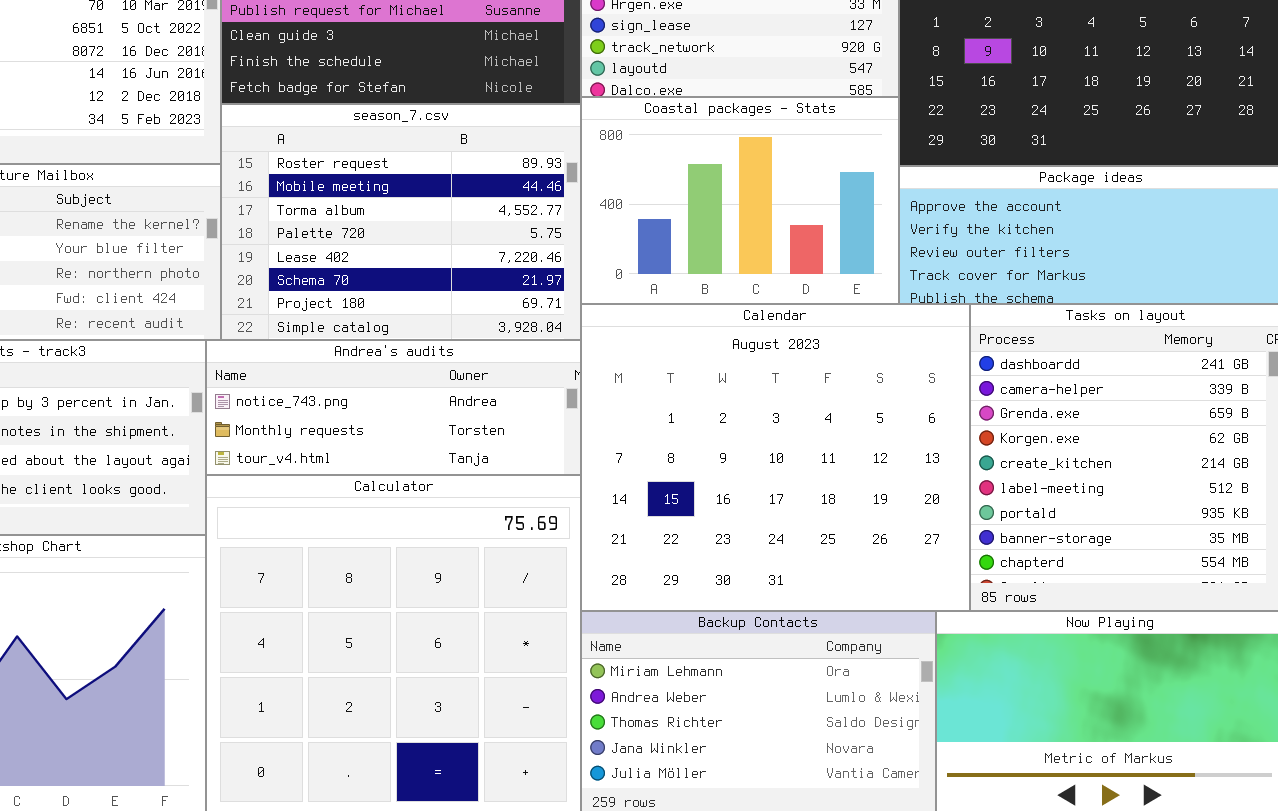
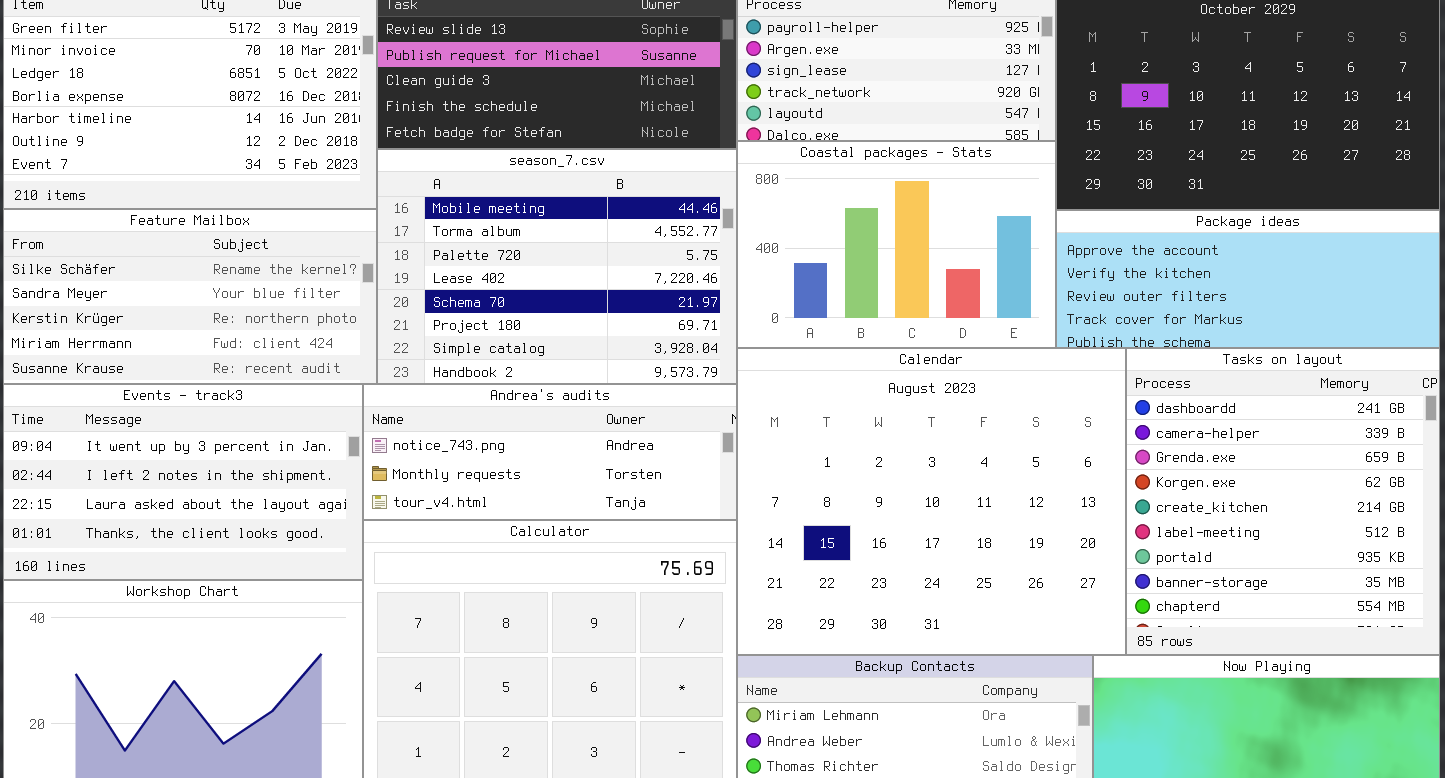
season_7.csv: [221,104,581,340] -> [377,149,737,384], scrolled down 1 row

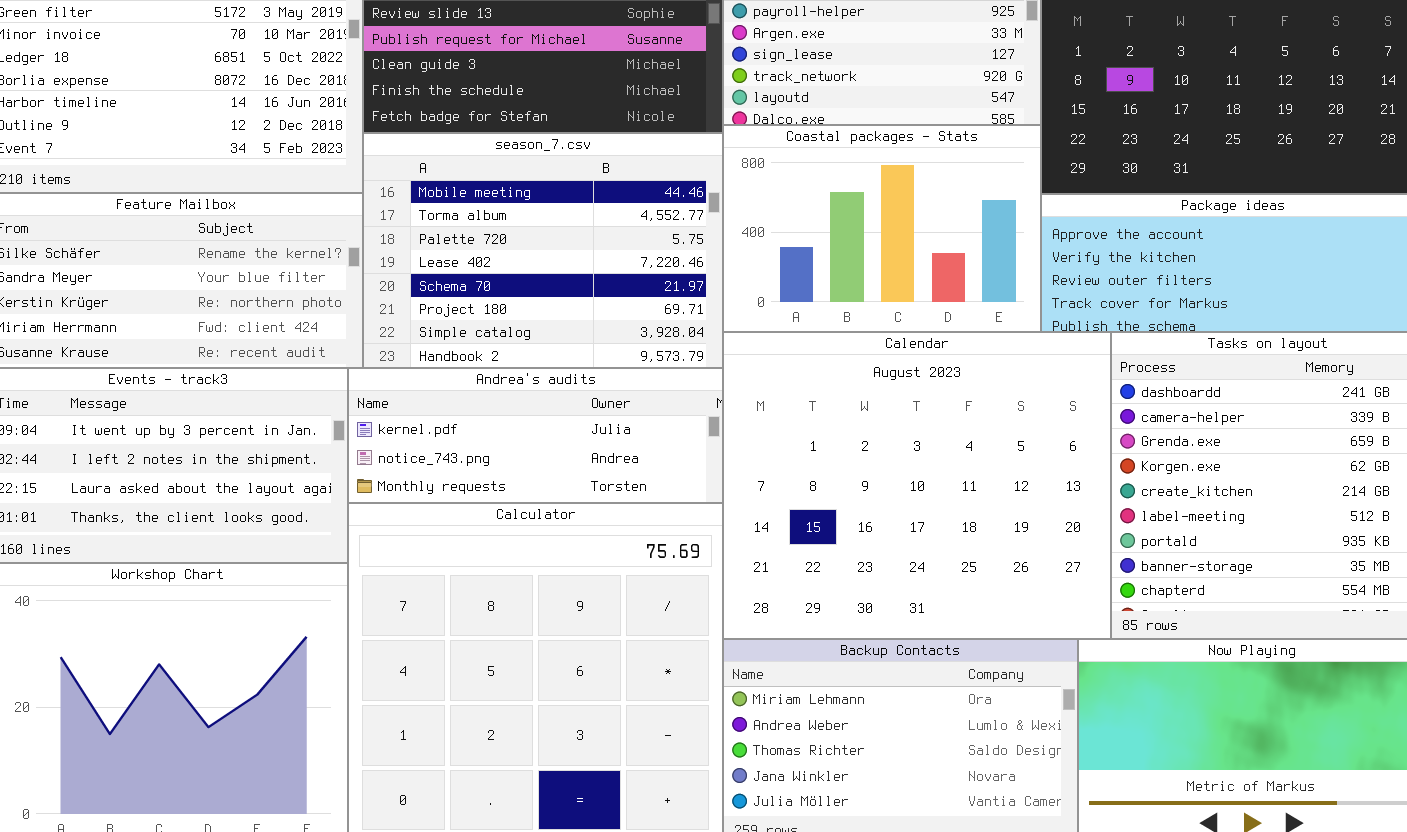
Andrea's audits: [363,384,737,520] -> [348,368,723,503], scrolled up 1 row

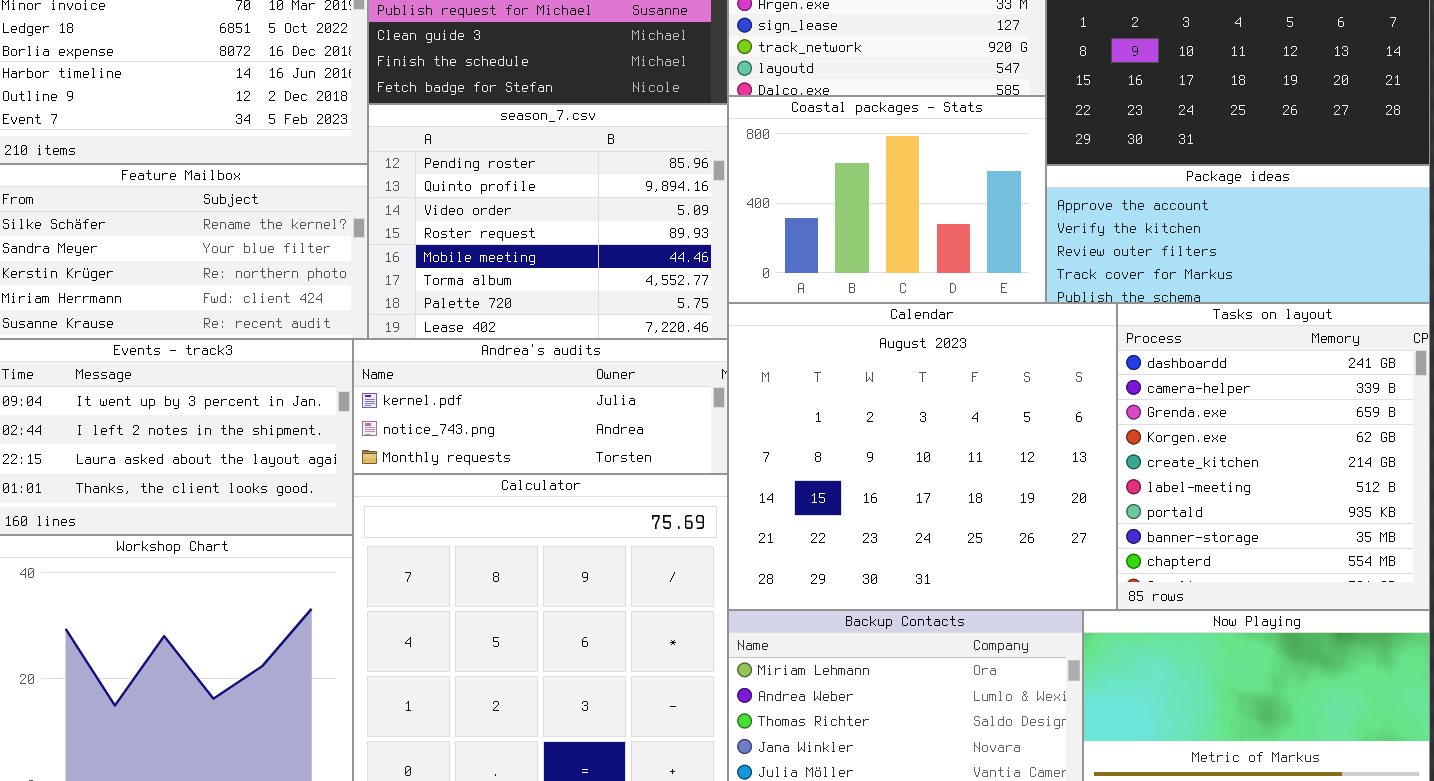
season_7.csv: [363,133,723,368] -> [368,104,728,339], scrolled up 4 rows

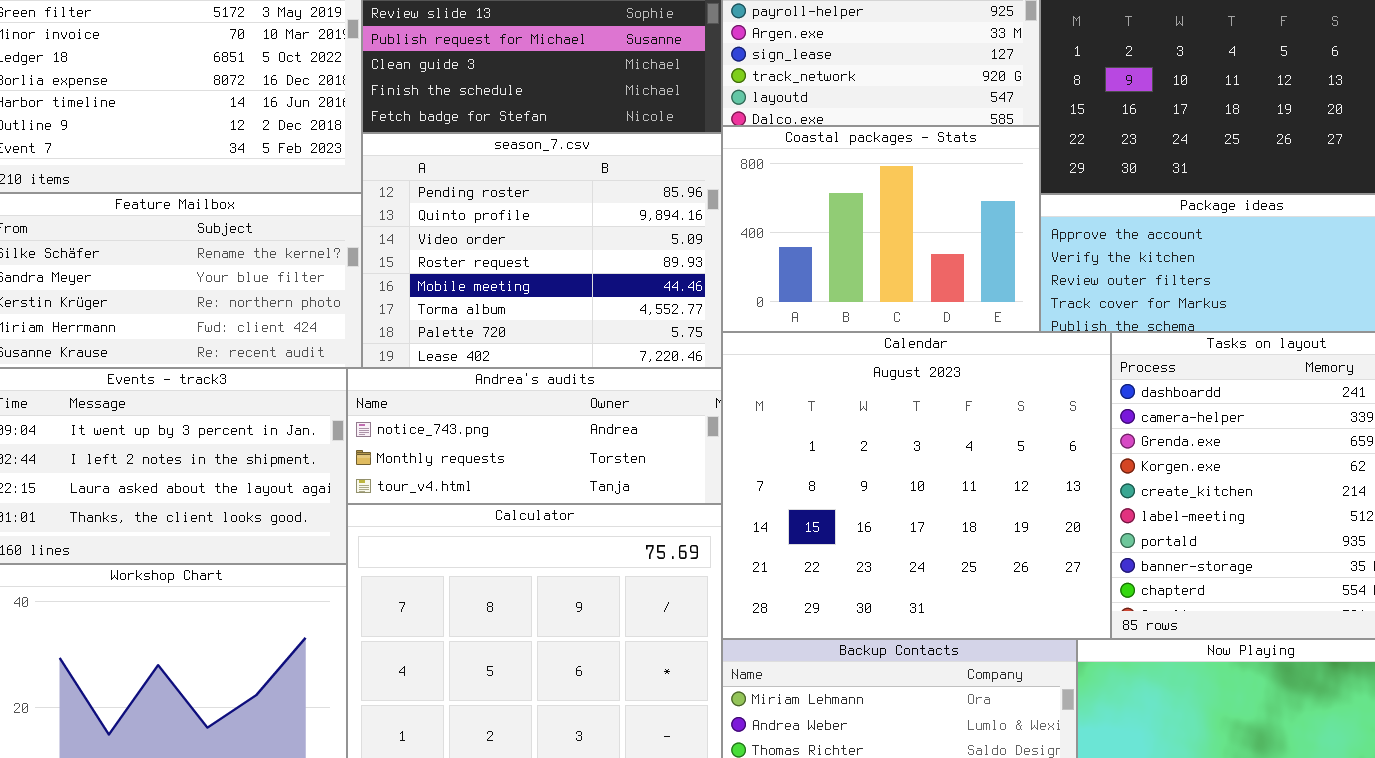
Andrea's audits: [353,339,728,474] -> [347,368,722,504], scrolled down 1 row

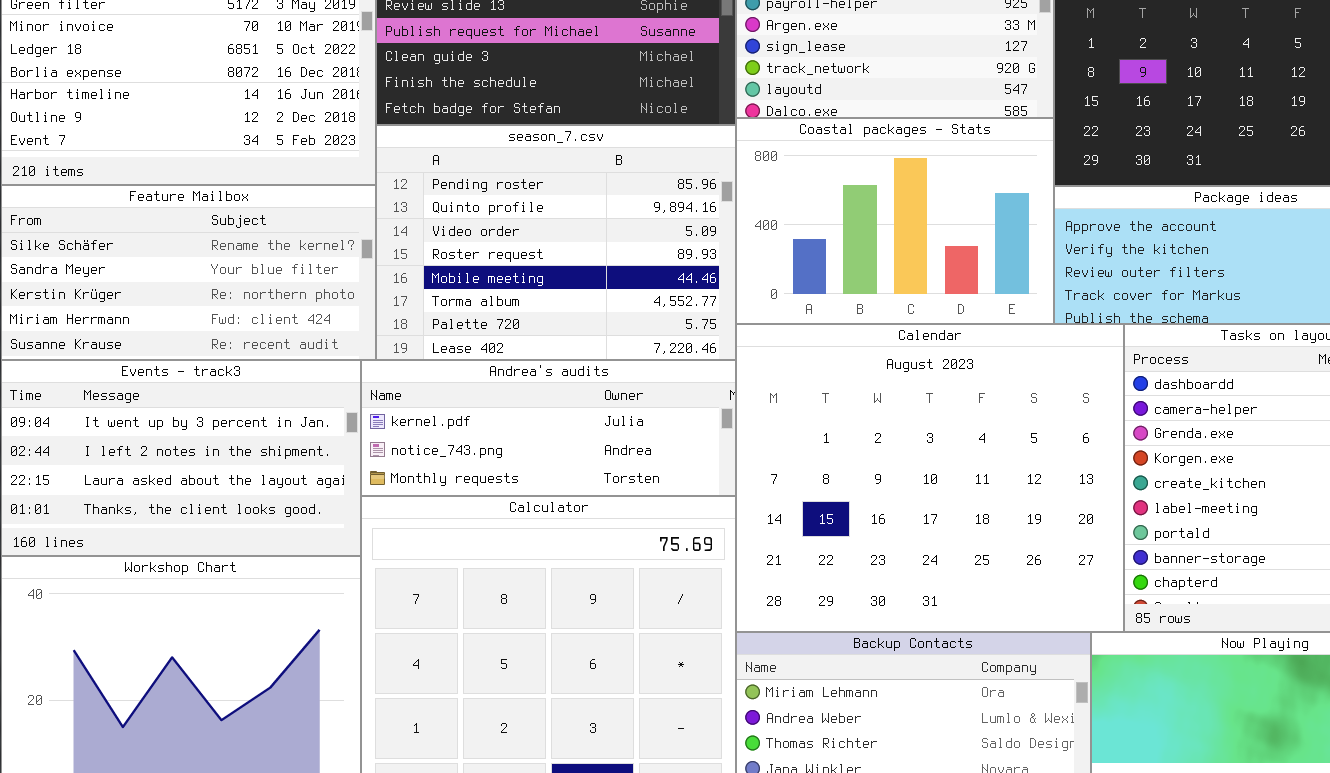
Andrea's audits: [347,368,722,504] -> [361,360,736,496], scrolled up 1 row

